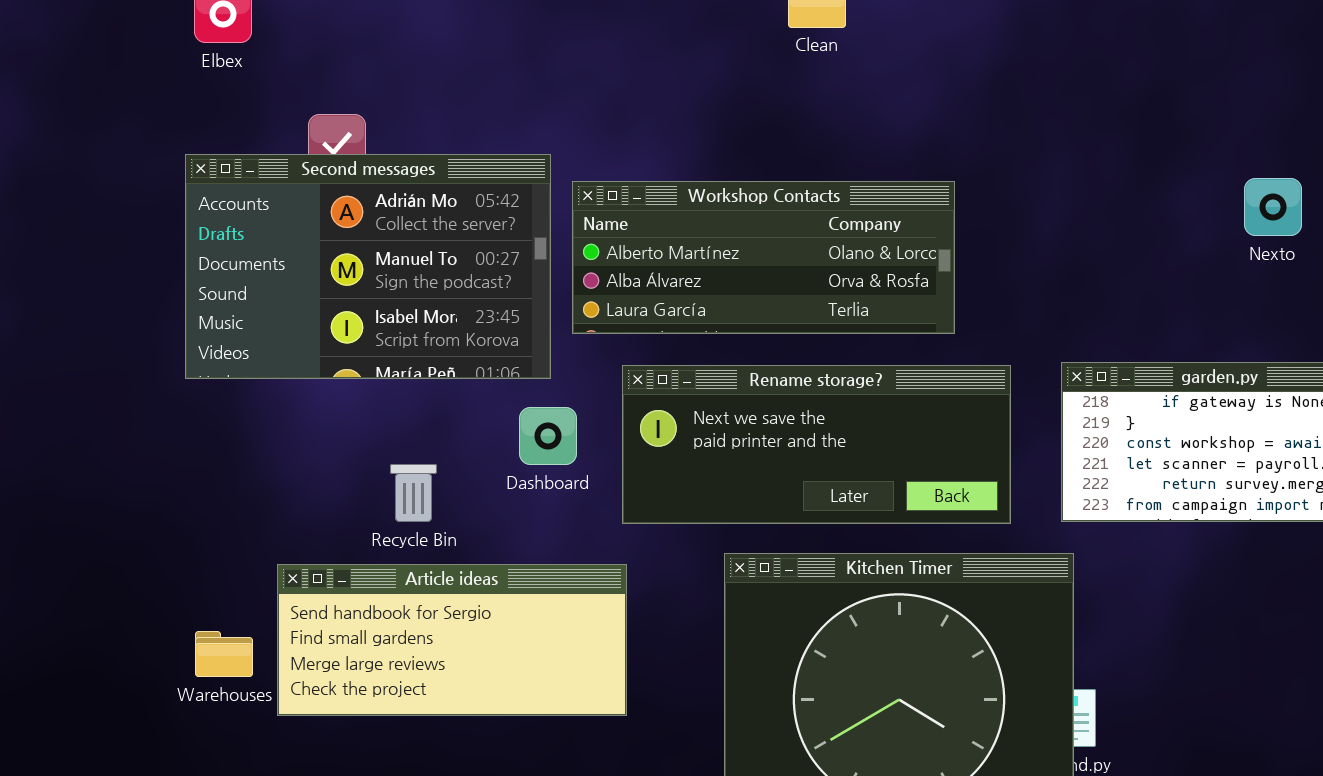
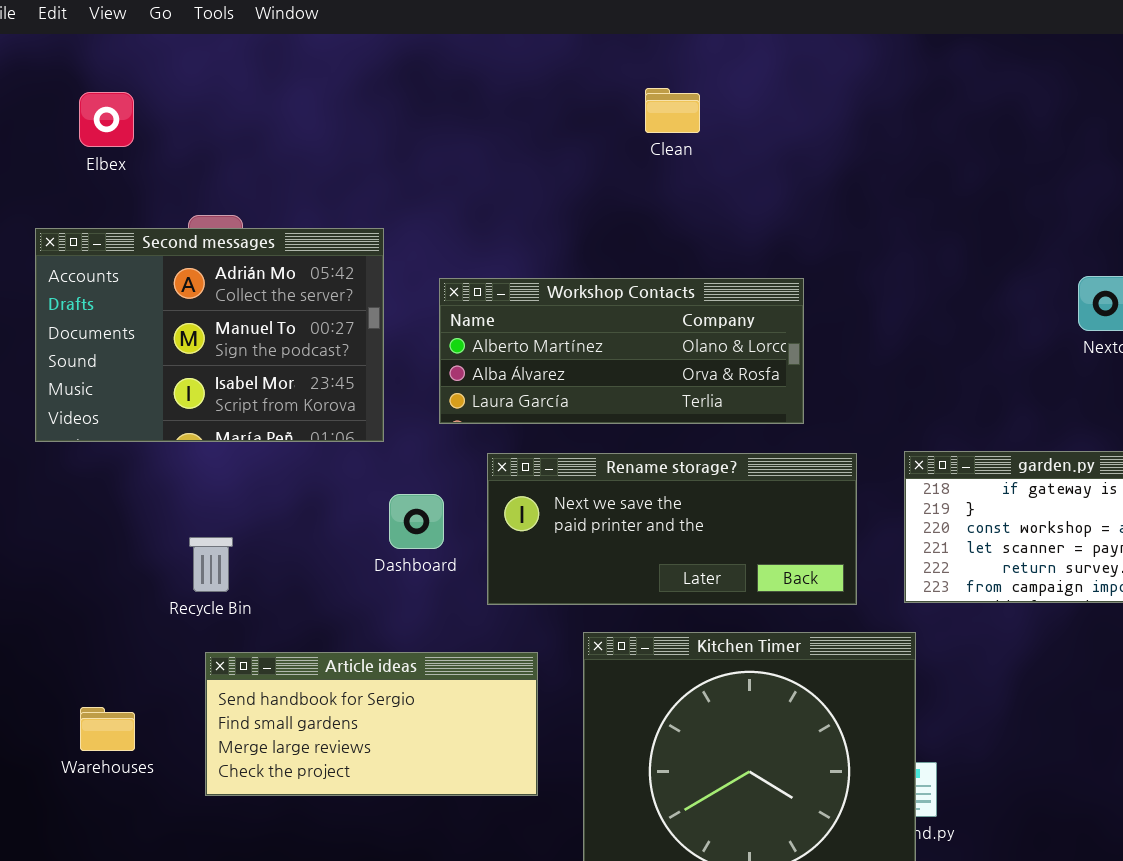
Second messages: [185,154,551,379] -> [35,228,384,442], moved
Recycle Bin: [390,464,437,522] -> [189,537,233,592], moved
Article ideas: [277,564,627,716] -> [205,652,538,796], moved

